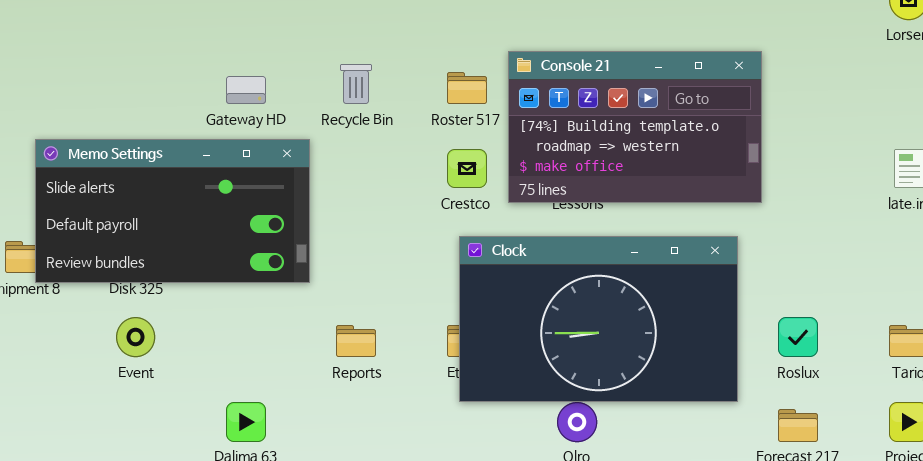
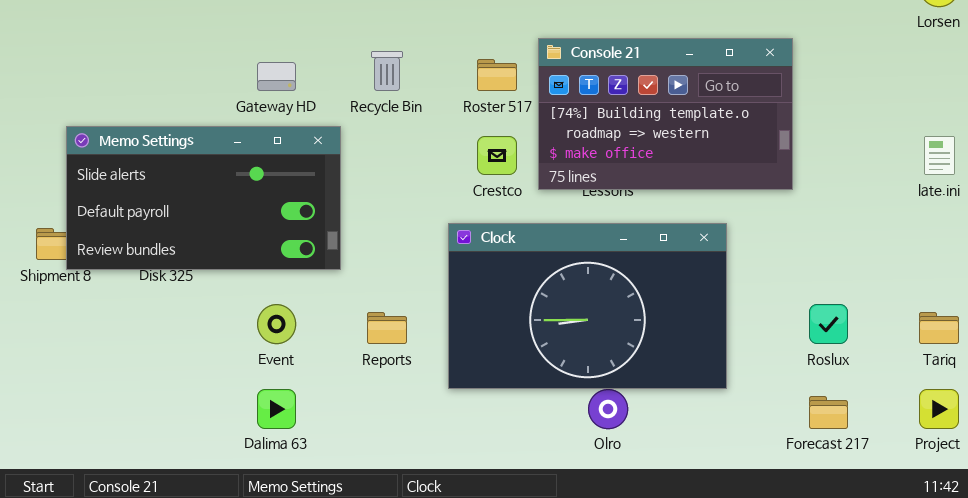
Clock: [459,236,738,402] -> [448,223,727,389], moved
Event: [116,317,155,357] -> [257,304,296,344], moved

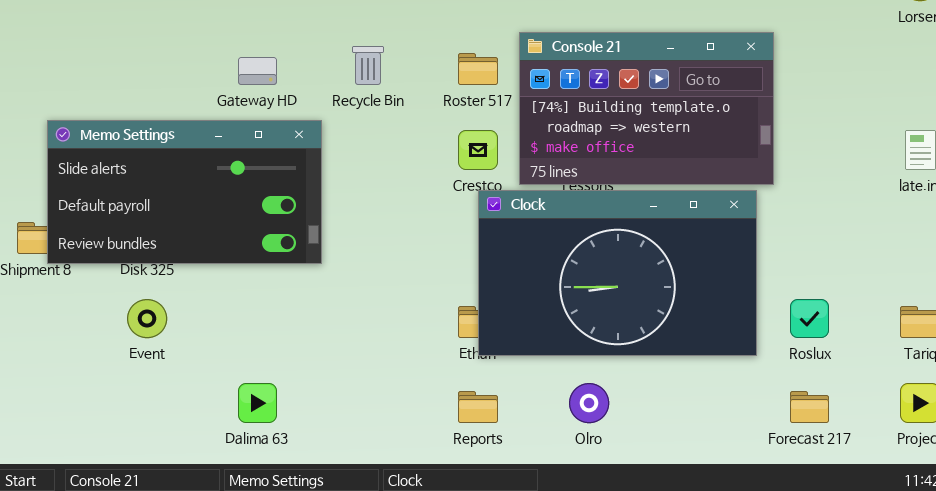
Clock: [448,223,727,389] -> [478,190,757,356], moved
Event: [257,304,296,344] -> [127,299,167,338], moved
Reports: [367,312,407,344] -> [458,391,498,423], moved

